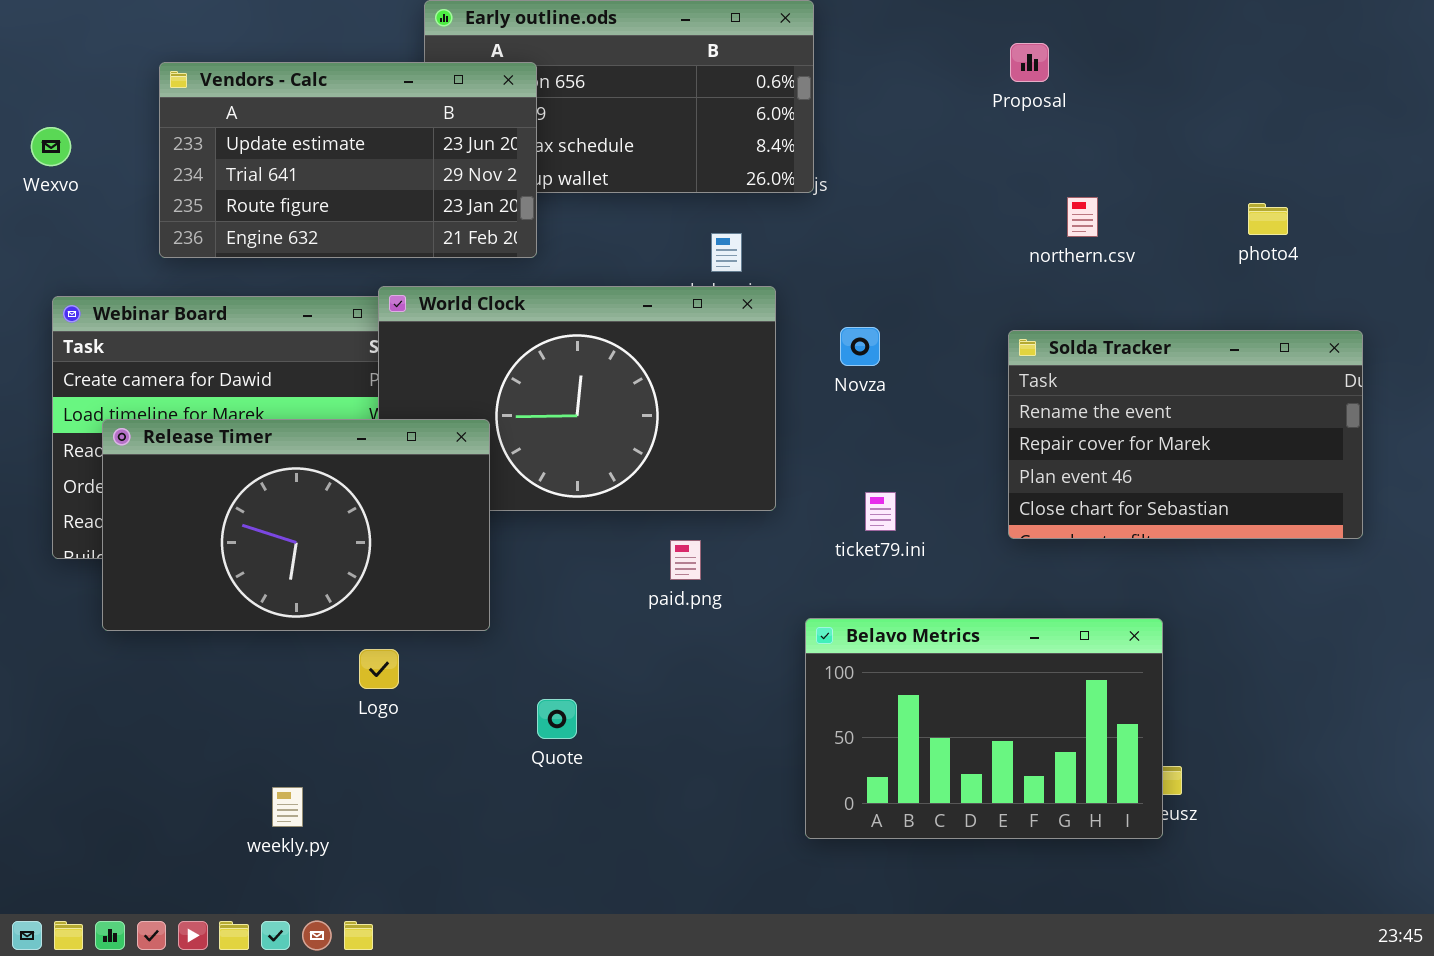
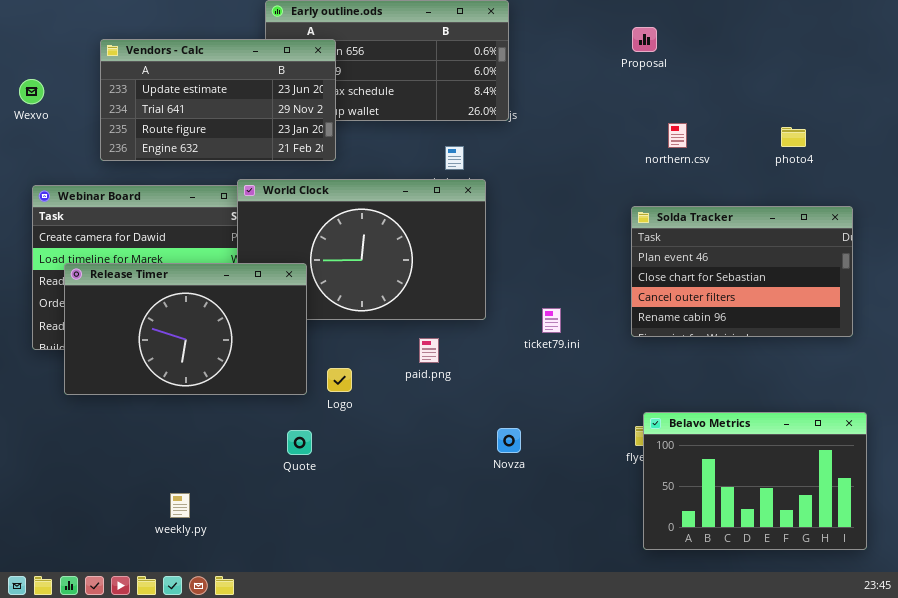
Novza: [840,327,880,366] -> [497,428,521,453], moved
Solda Tracker: [1008,330,1363,539] -> [631,206,853,337], scrolled down 2 rows
Belavo Metrics: [805,618,1163,839] -> [643,412,867,550], moved
Logo: [359,649,399,689] -> [327,368,352,392], moved
Quote: [537,699,577,739] -> [287,430,312,455], moved

